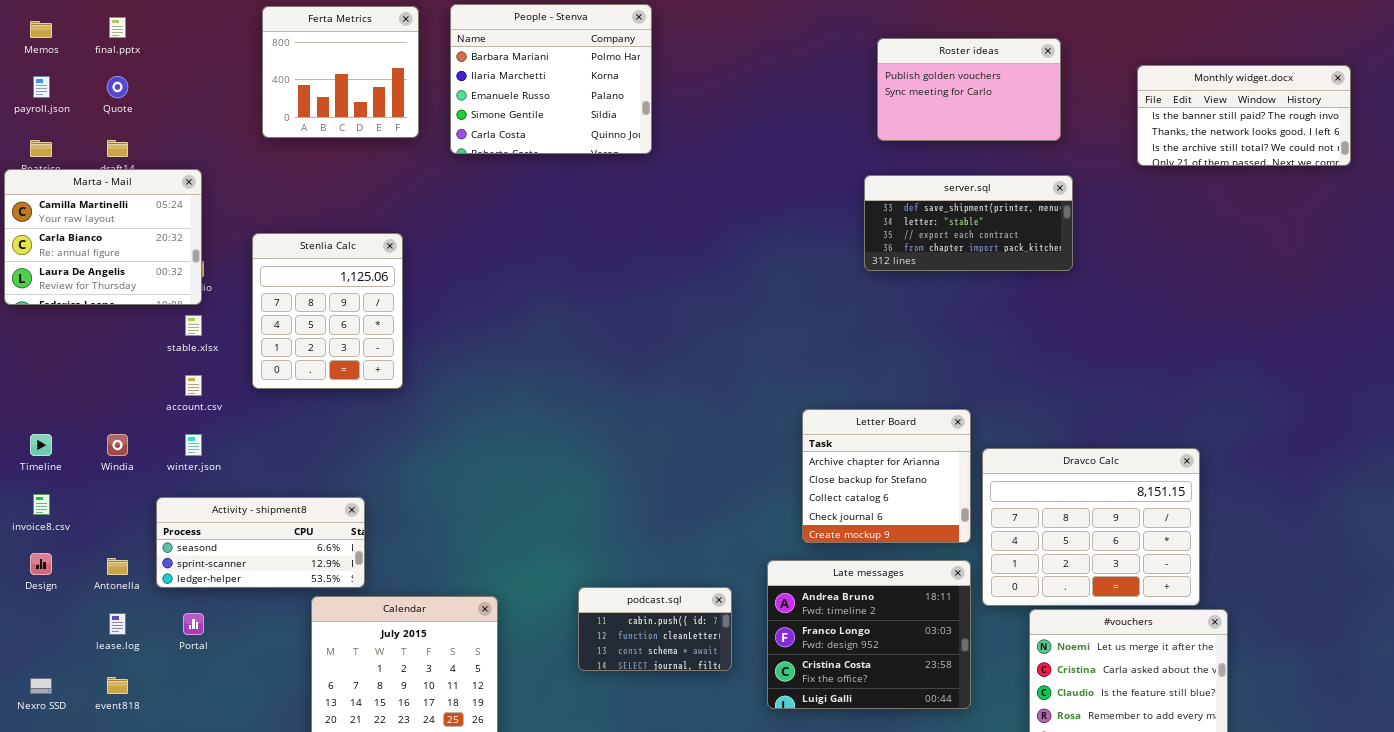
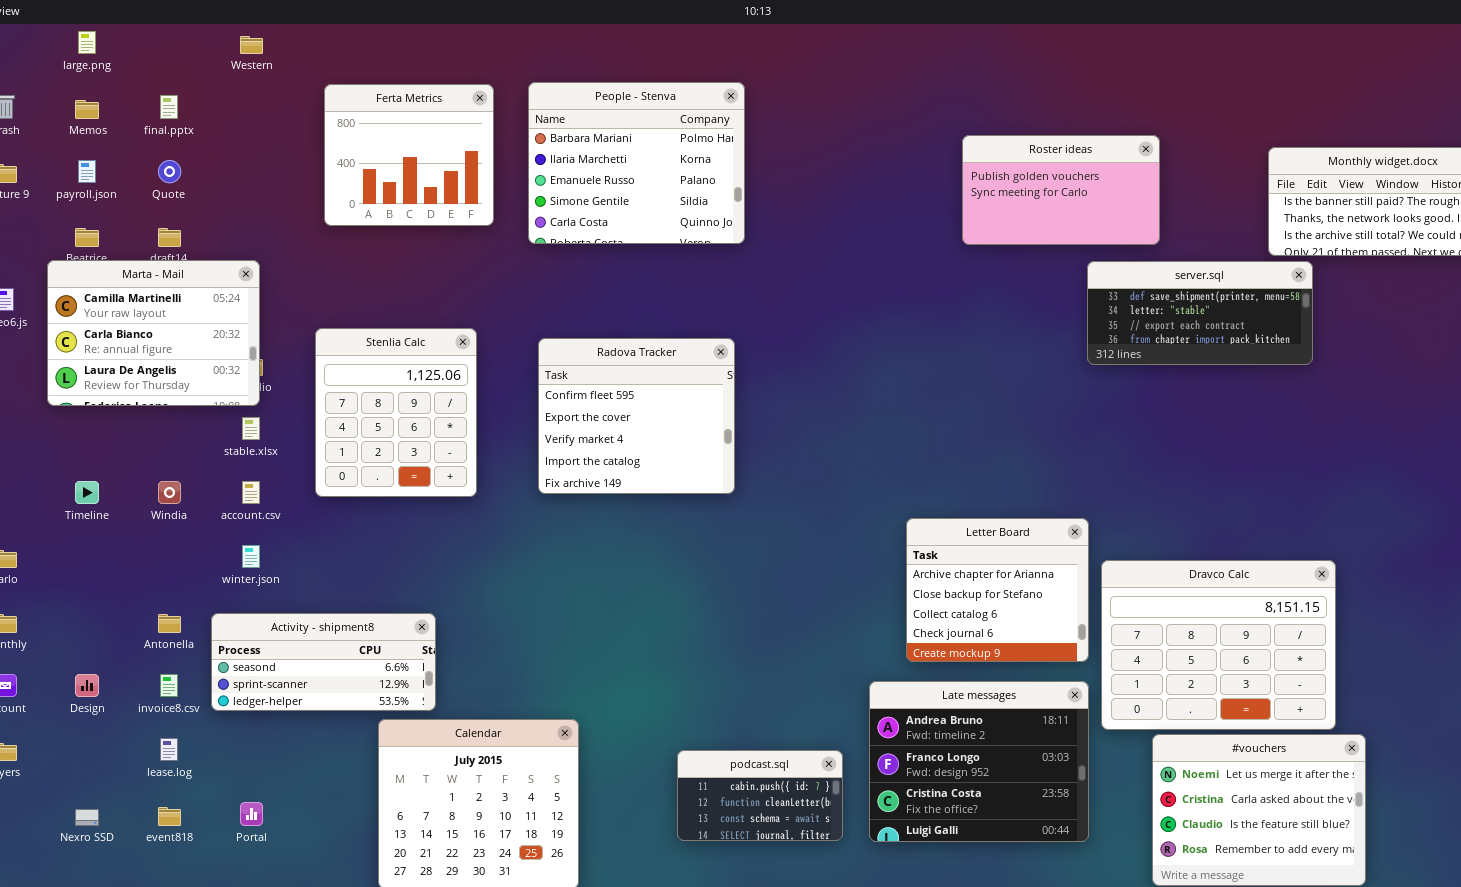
Roster ideas: [877,38,1061,141] -> [962,135,1160,245], moved
server.sql: [864,175,1073,271] -> [1087,261,1313,365], moved
Radova Tracker: none -> [538,338,735,494], opened
Timeline: [30,434,52,456] -> [75,481,99,504], moved
Windia: [107,434,128,456] -> [158,481,181,504], moved
invoice8.csv: [33,494,50,515] -> [160,674,178,697], moved
Antonella: [107,558,128,575] -> [158,614,181,633], moved
podcast.sql: [578,587,732,671] -> [677,750,843,841], moved
Portal: [183,613,204,635] -> [240,802,263,826], moved

